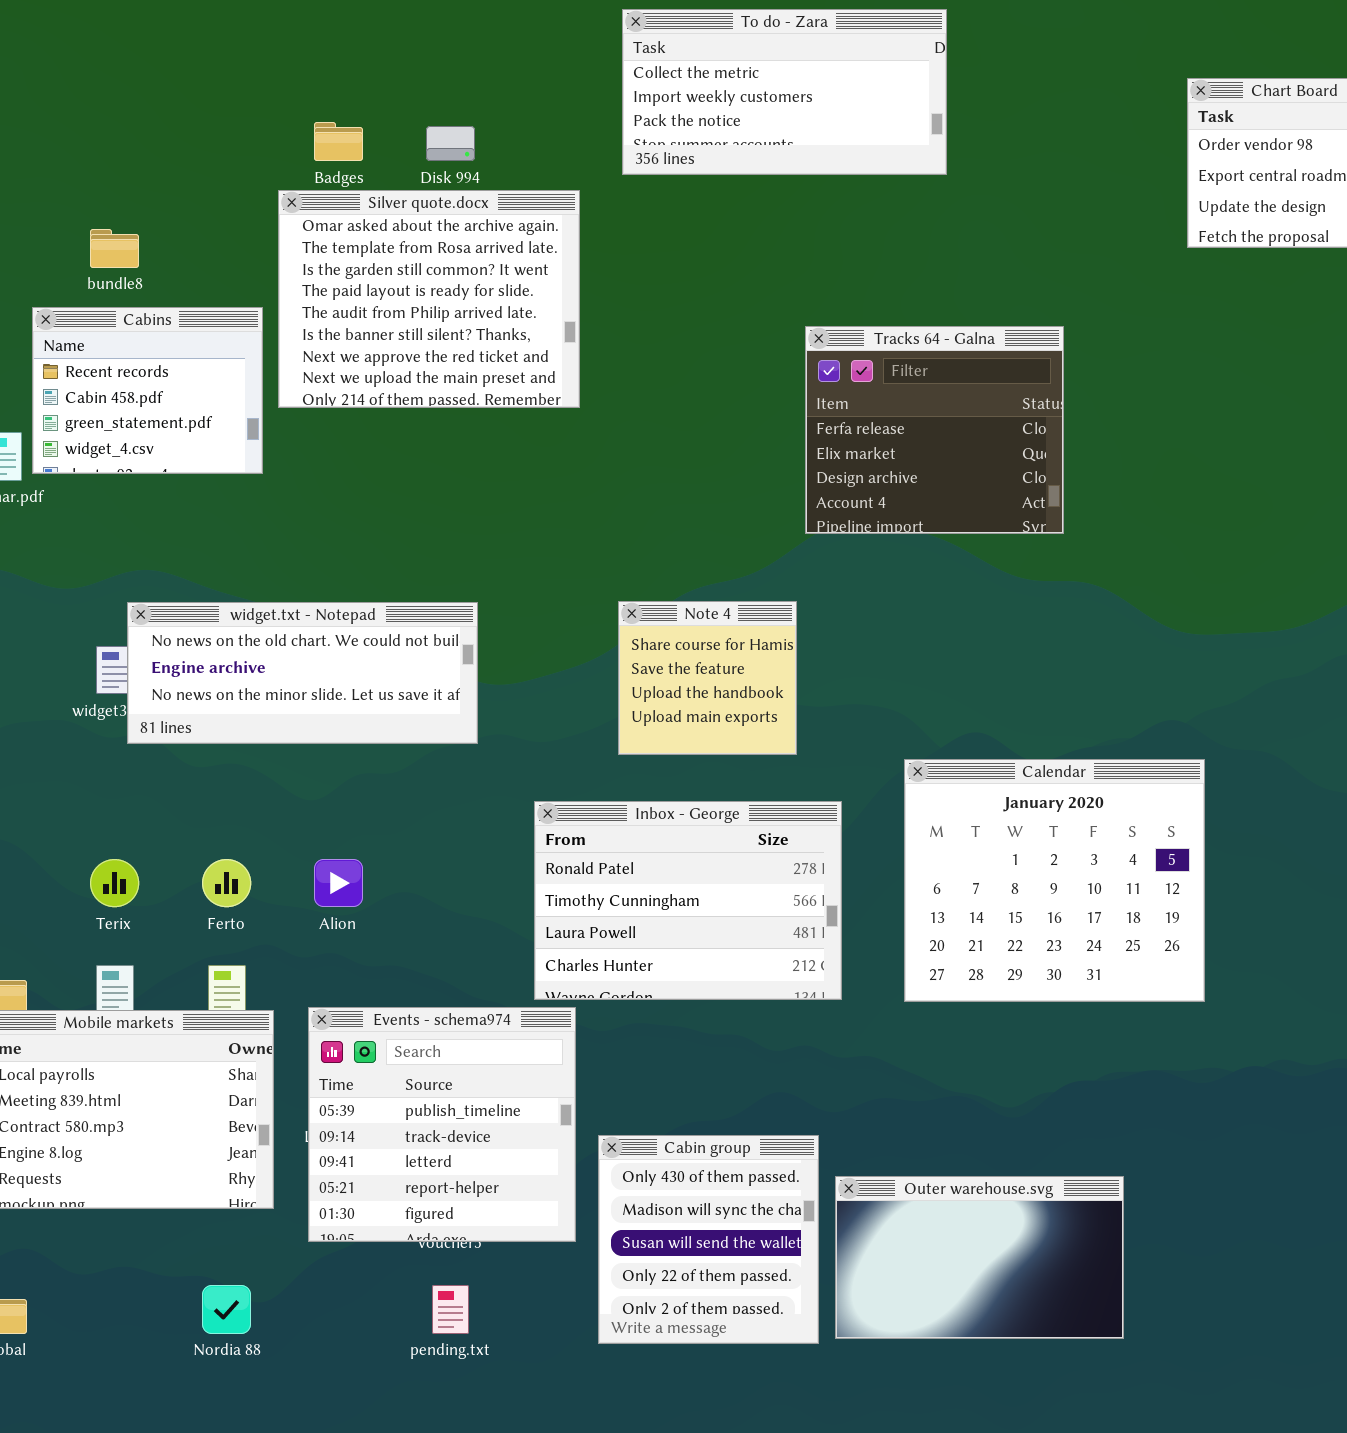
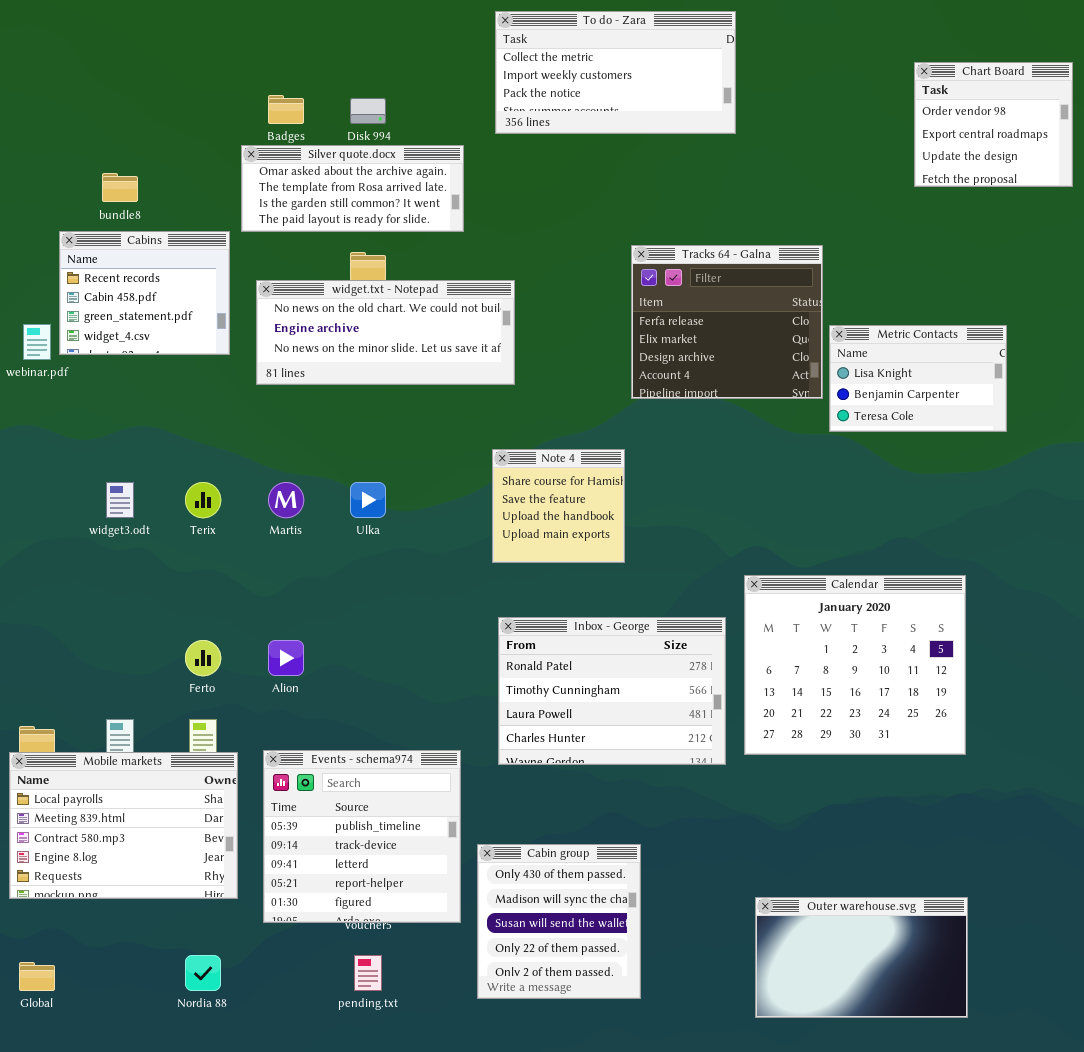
Silver quote.docx: [278,190,580,408] -> [241,145,464,232], resized
Metric Contacts: none -> [829,325,1007,432], opened
widget.txt - Notepad: [127,602,478,744] -> [256,280,515,385], moved
Calendar: [904,759,1205,1002] -> [744,575,966,755], moved
Inbox - George: [534,801,842,1000] -> [498,617,726,765], moved
Terix: [90,859,139,907] -> [185,482,221,518], moved
Outer warehouse.svg: [835,1176,1124,1339] -> [755,897,968,1018], moved

